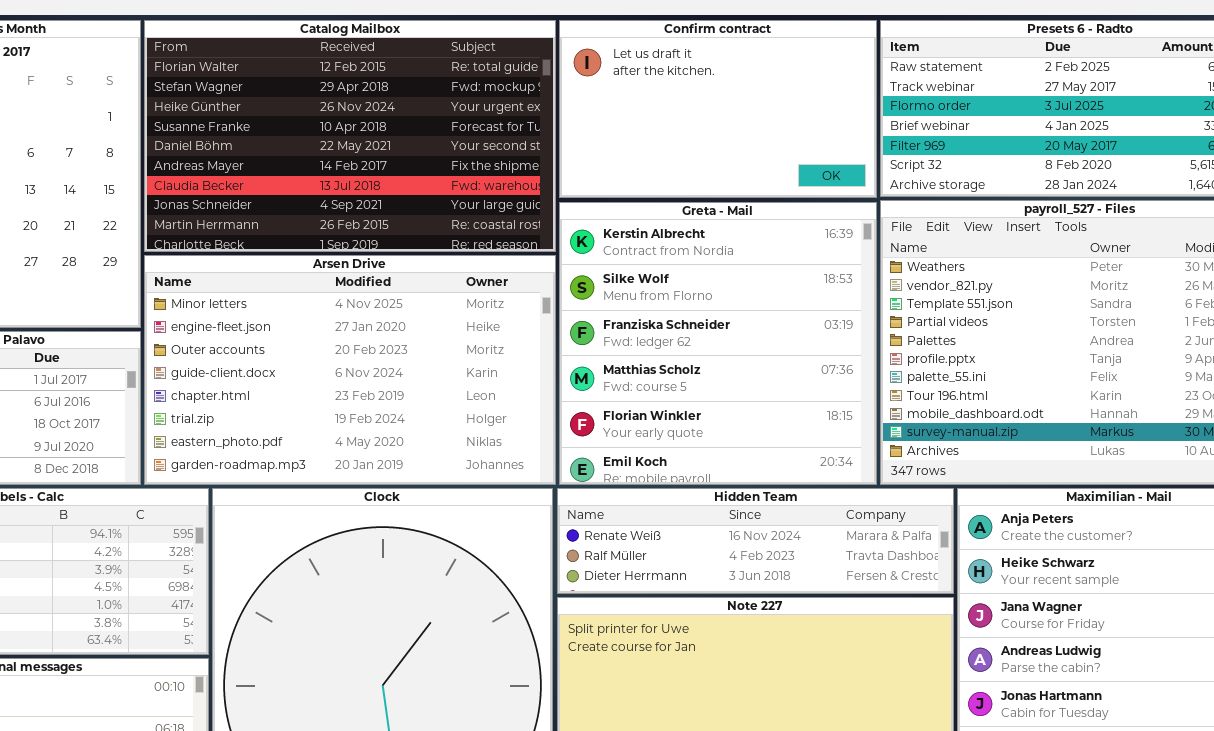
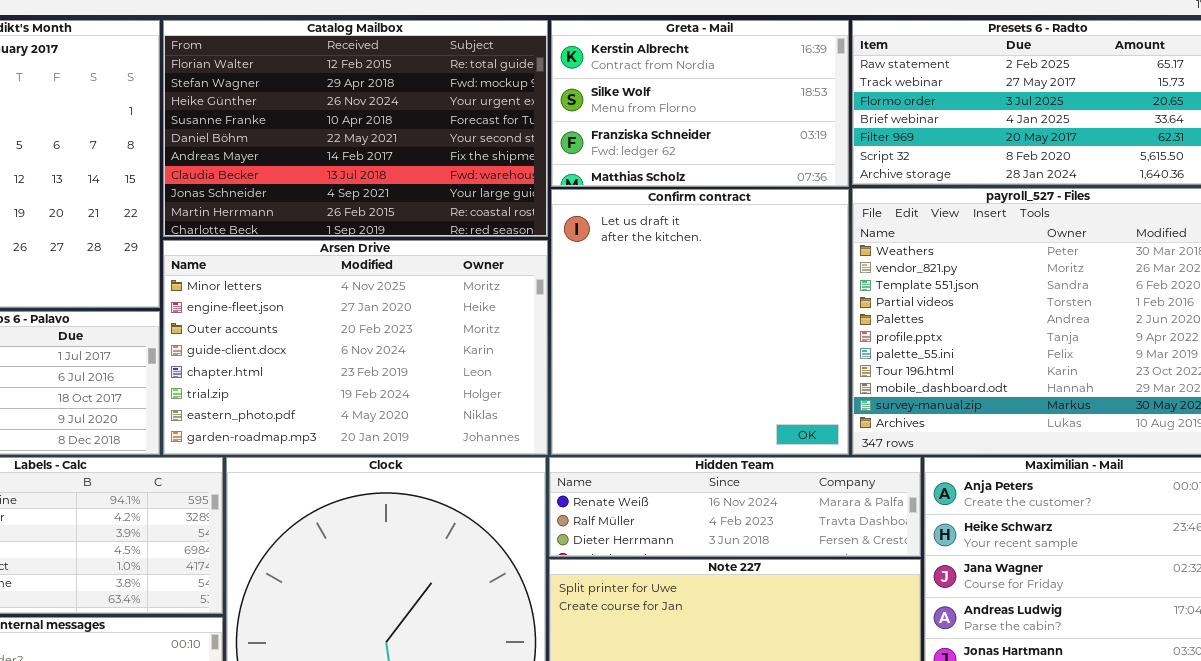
Confirm contract: [559,20,877,198] -> [551,189,849,455], moved, resized
Greta - Mail: [559,202,877,485] -> [551,20,849,187], moved, resized

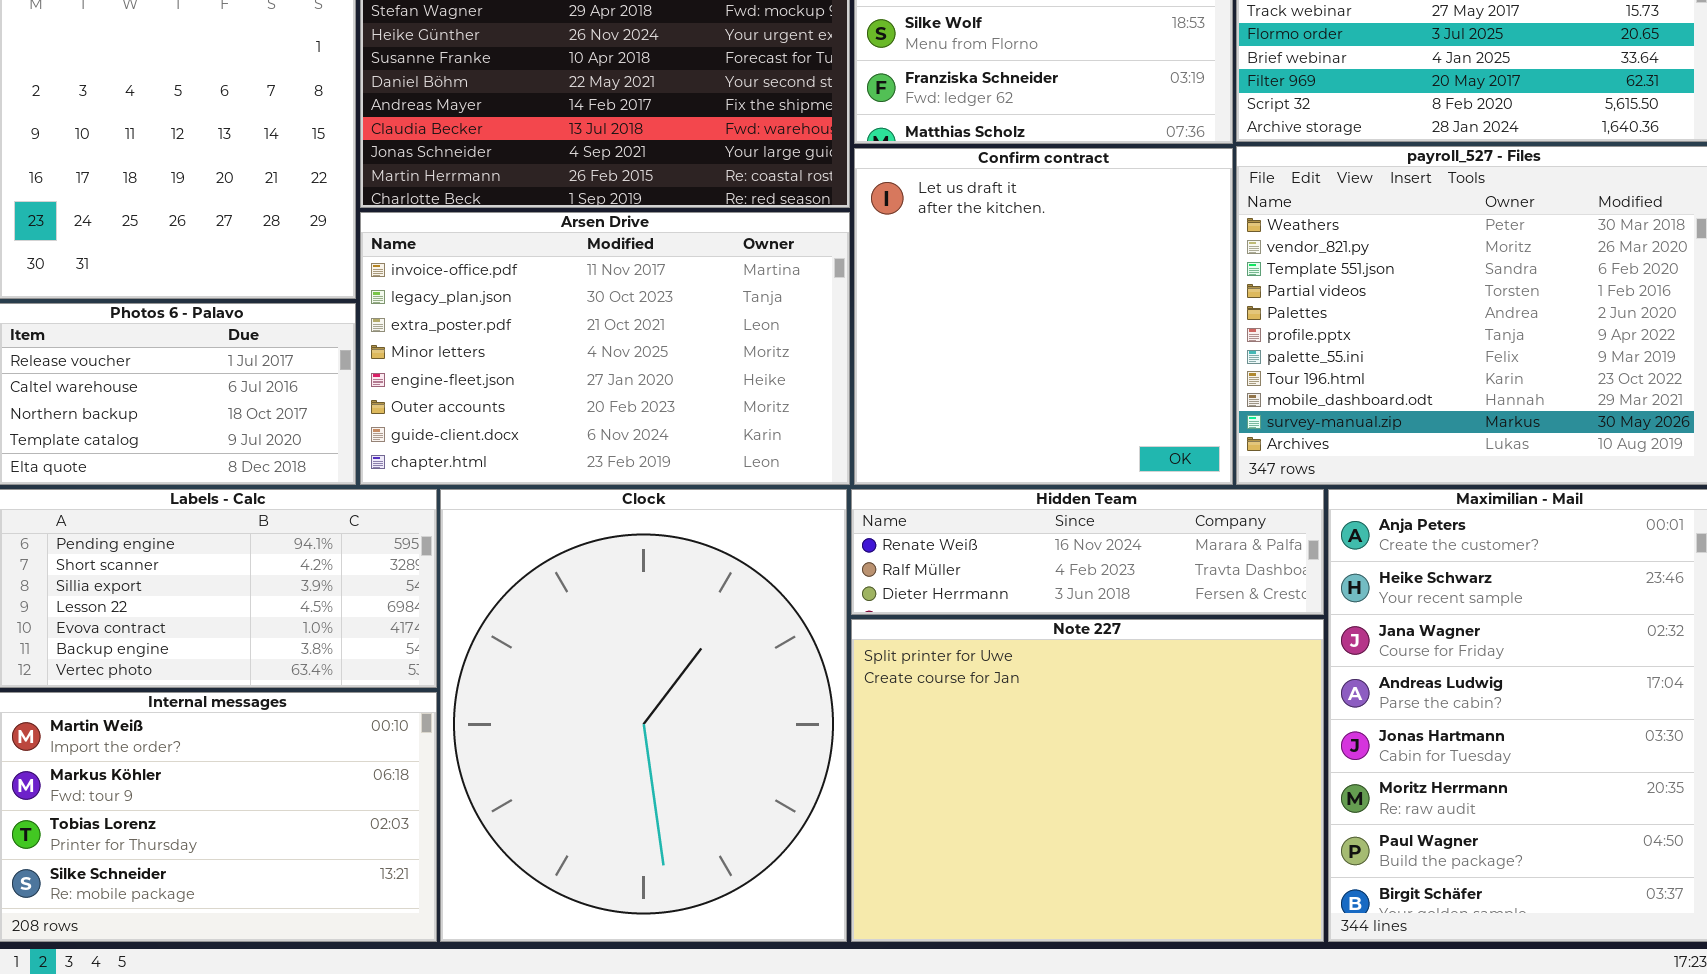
Arsen Drive: [163,240,548,455] -> [360,212,850,485], scrolled up 3 rows

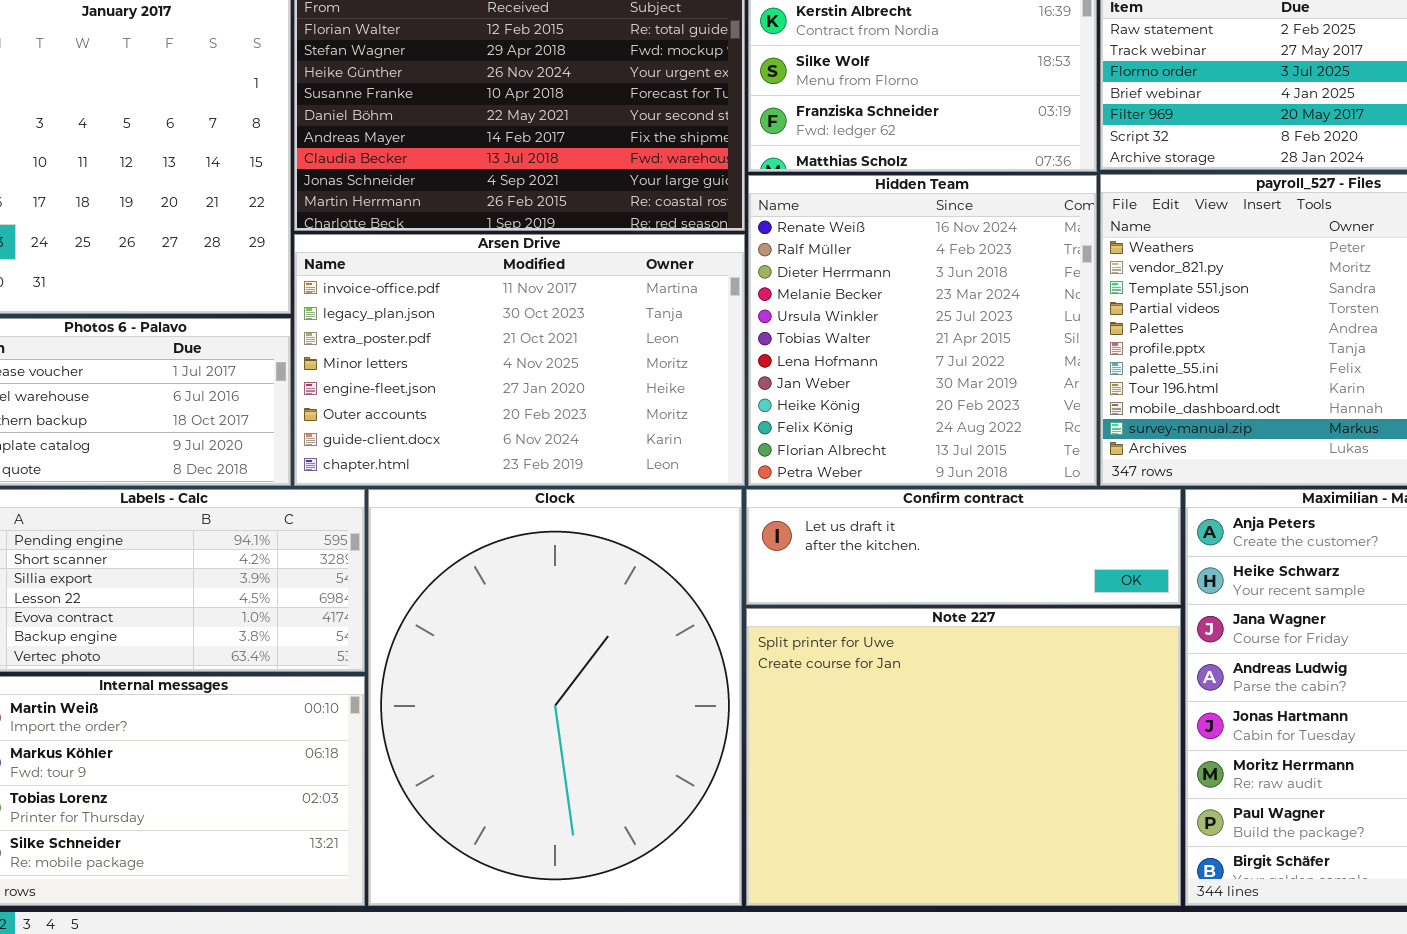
Confirm contract: [854,148,1233,485] -> [746,489,1181,605], moved, resized
Hidden Team: [851,489,1324,615] -> [748,175,1097,486], moved, resized

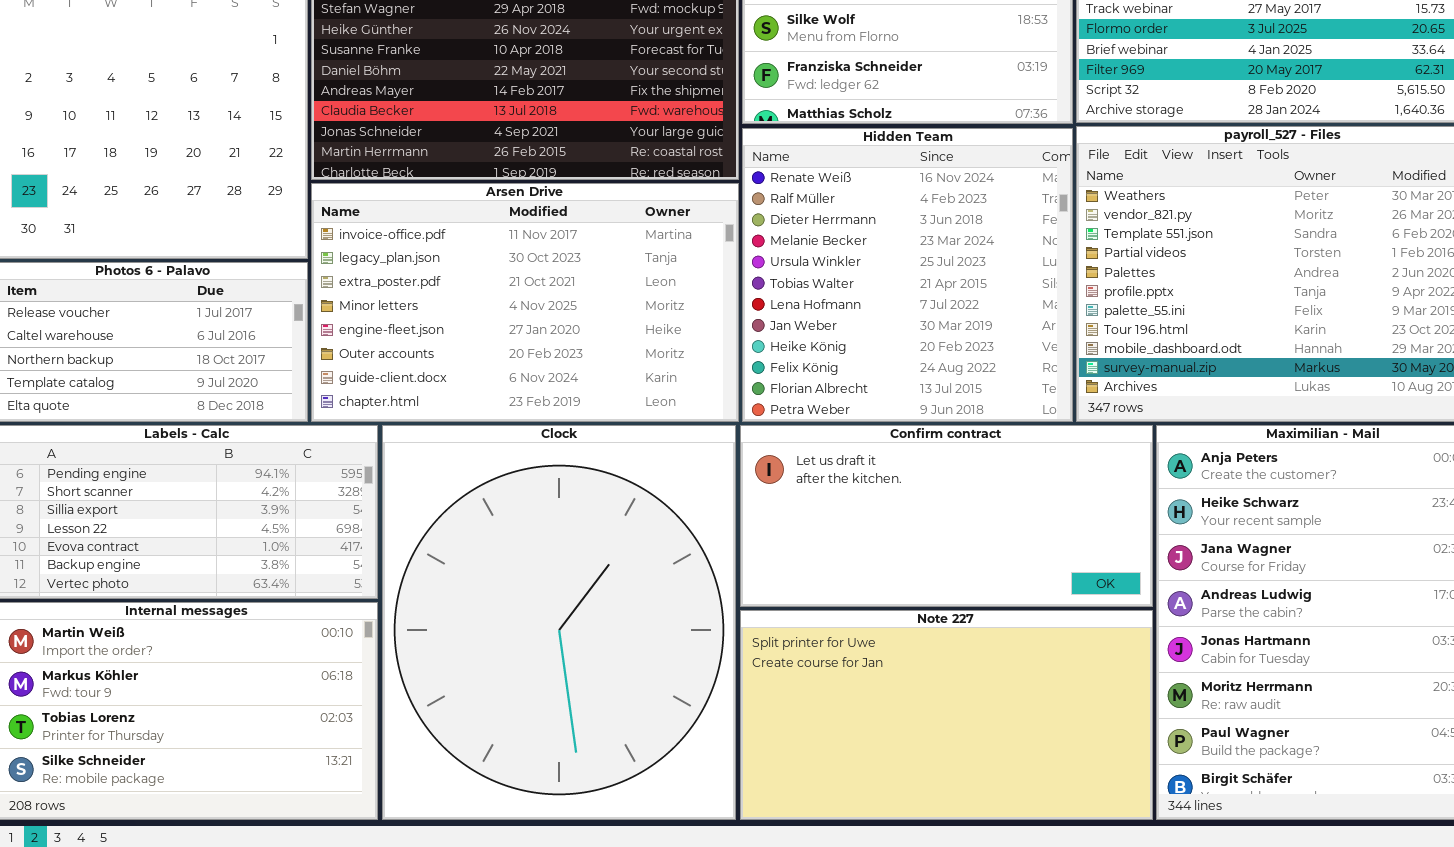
Confirm contract: [746,489,1181,605] -> [740,425,1153,607], resized
Note 227: [746,608,1181,906] -> [740,610,1153,820], resized

